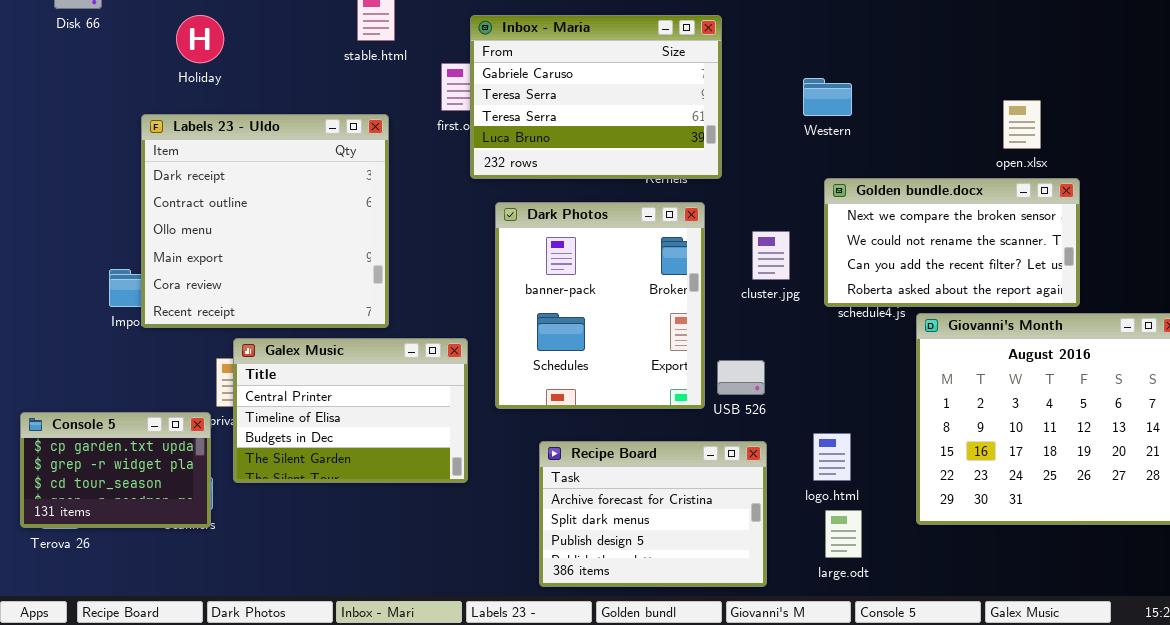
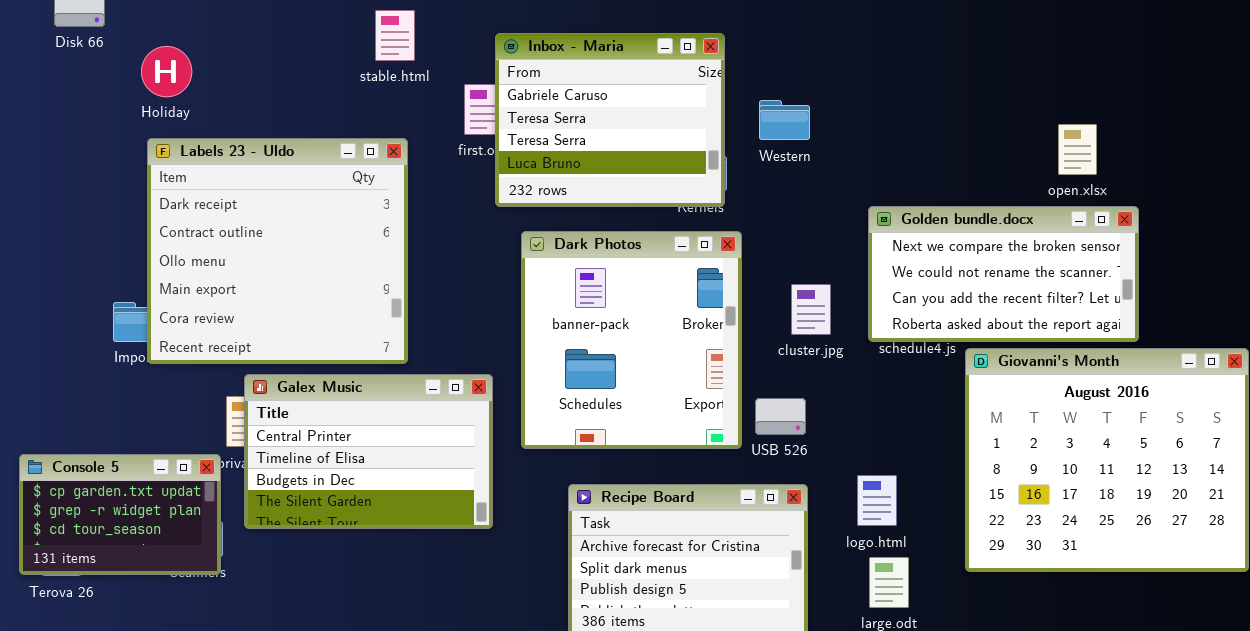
Holiday: [176,15,224,63] -> [141,46,192,97], moved
Inbox - Maria: [470,15,722,179] -> [495,33,725,207], resized
Western: [803,78,852,116] -> [759,100,810,140], moved
cluster.jpg: [752,231,790,280] -> [791,284,831,335], moved

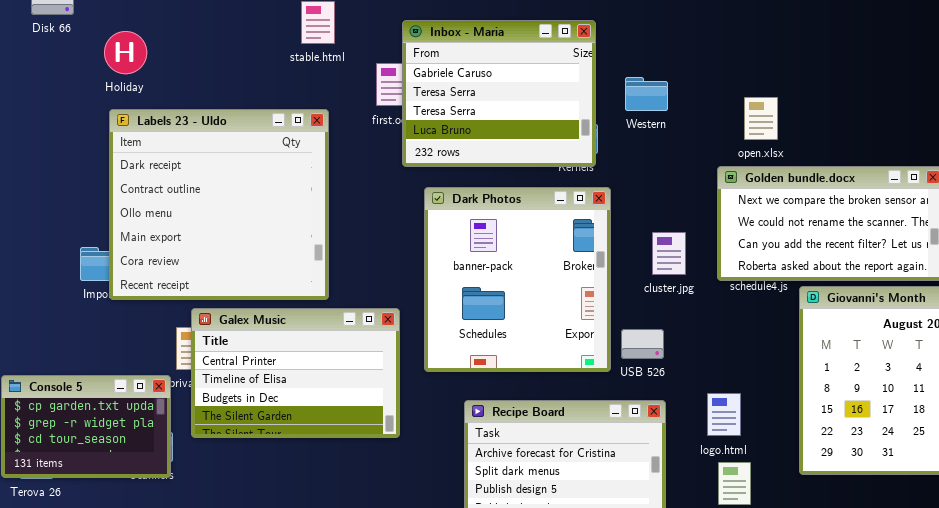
open.xlsx: [1058,124,1097,175] -> [744,97,778,140], moved

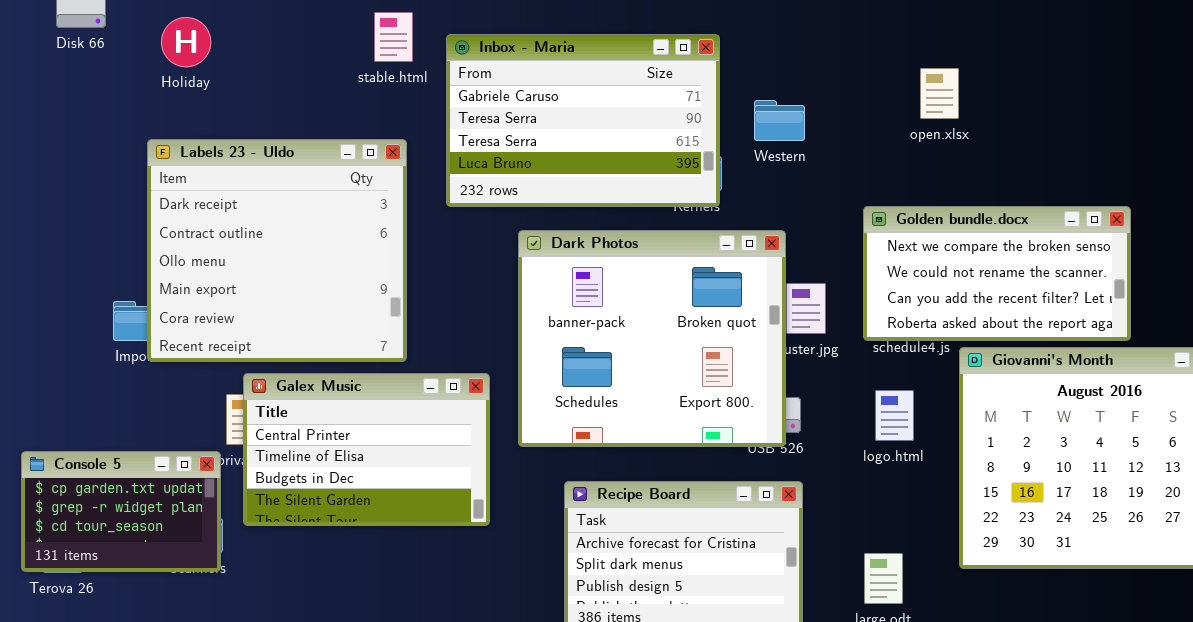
Inbox - Maria: [402,20,596,167] -> [446,34,720,207], resized
Holiday: [104,31,147,74] -> [161,17,211,67], moved
open.xlsx: [744,97,778,140] -> [920,68,959,119], moved
Dark Photos: [424,187,611,372] -> [518,230,786,447], resized
logo.html: [707,393,741,436] -> [875,390,914,441], moved

